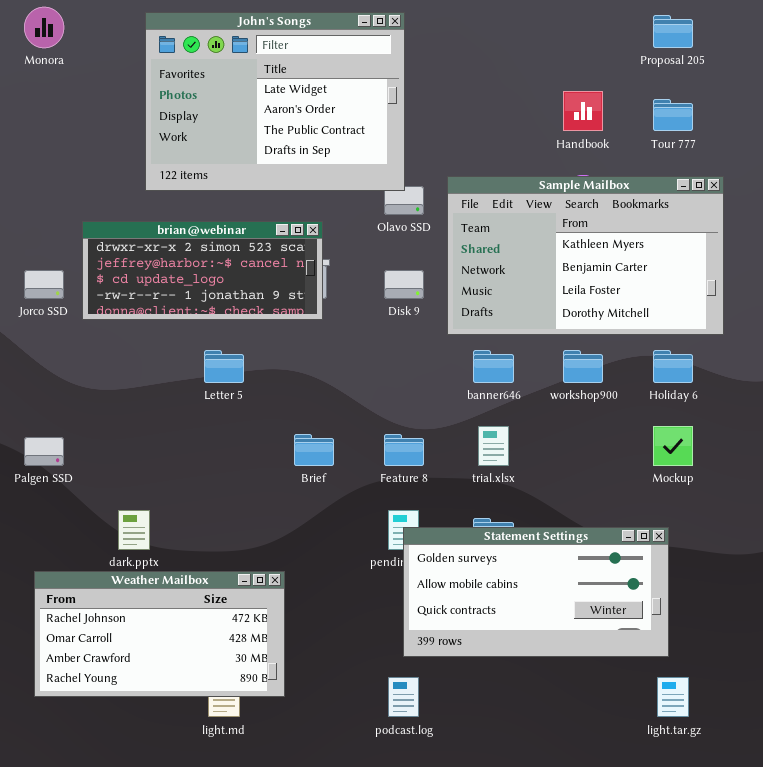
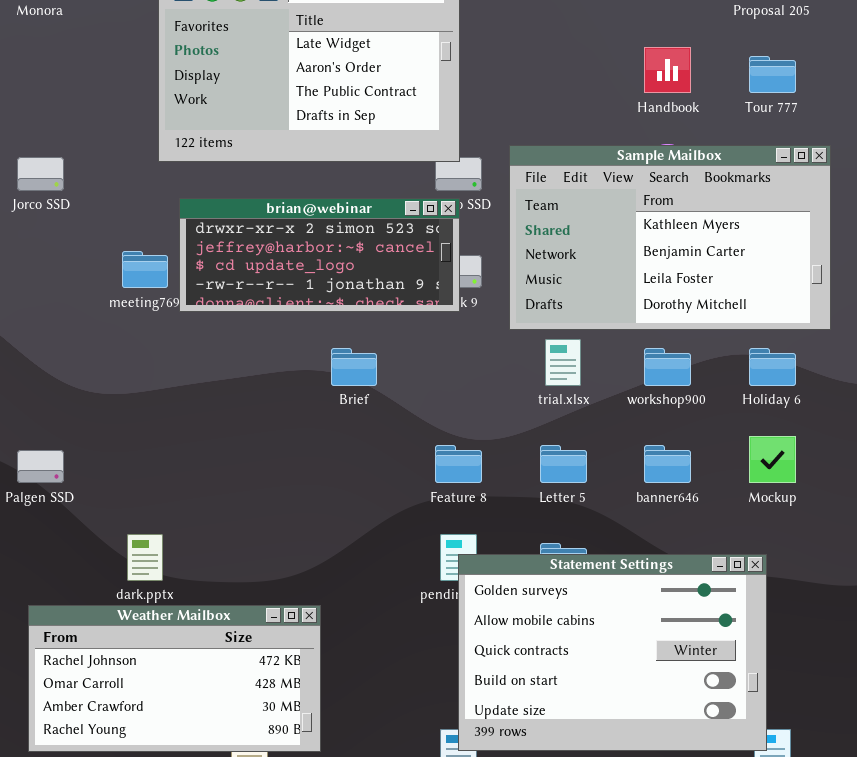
brian@webinar: [82,221,323,320] -> [179,198,460,312], moved
Jorco SSD: [24,270,64,299] -> [17,157,64,191], moved
Letter 5: [204,350,244,383] -> [540,445,587,483], moved
banner646: [473,350,514,383] -> [644,445,691,483], moved
trial.xlsx: [478,426,509,466] -> [545,339,581,386], moved
Brief: [294,434,334,466] -> [331,348,377,386], moved
Statement Settings: [403,527,669,657] -> [458,554,767,751], resized

